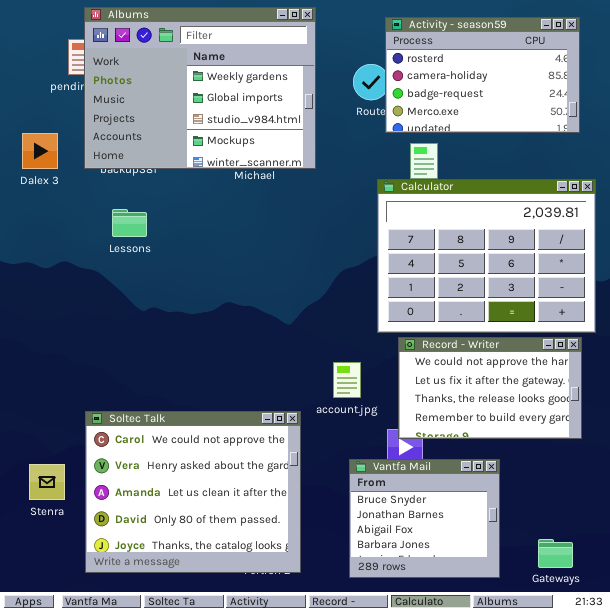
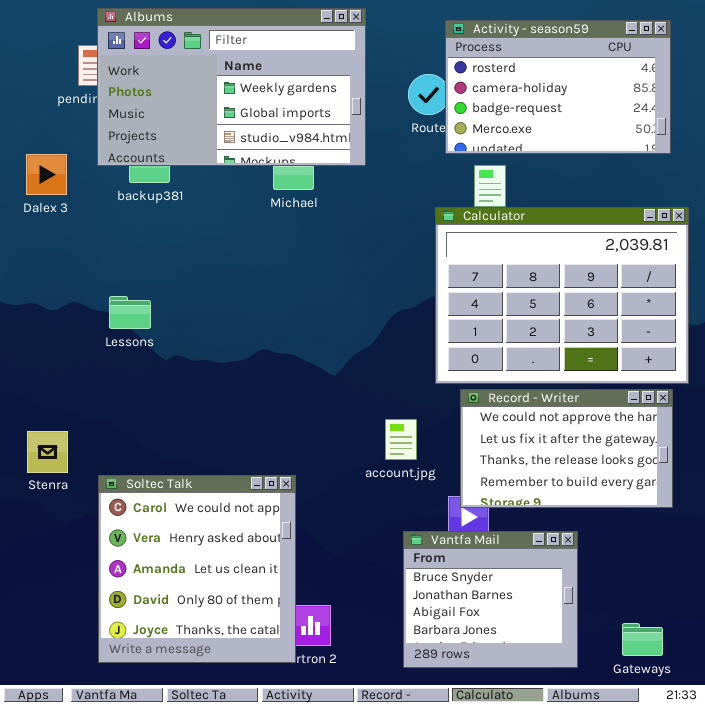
Albums: [84,7,316,169] -> [97,8,366,166], resized
Lessons: [112,209,147,237] -> [109,296,151,329], moved
Soltec Talk: [85,411,301,573] -> [98,475,296,663], resized
Stenra: [29,464,65,500] -> [27,431,68,473], moved

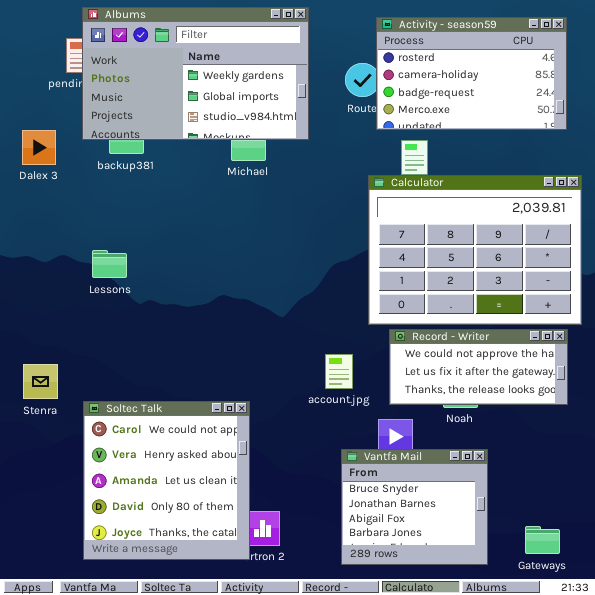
Record - Writer: [460,389,673,508] -> [389,329,568,405], resized

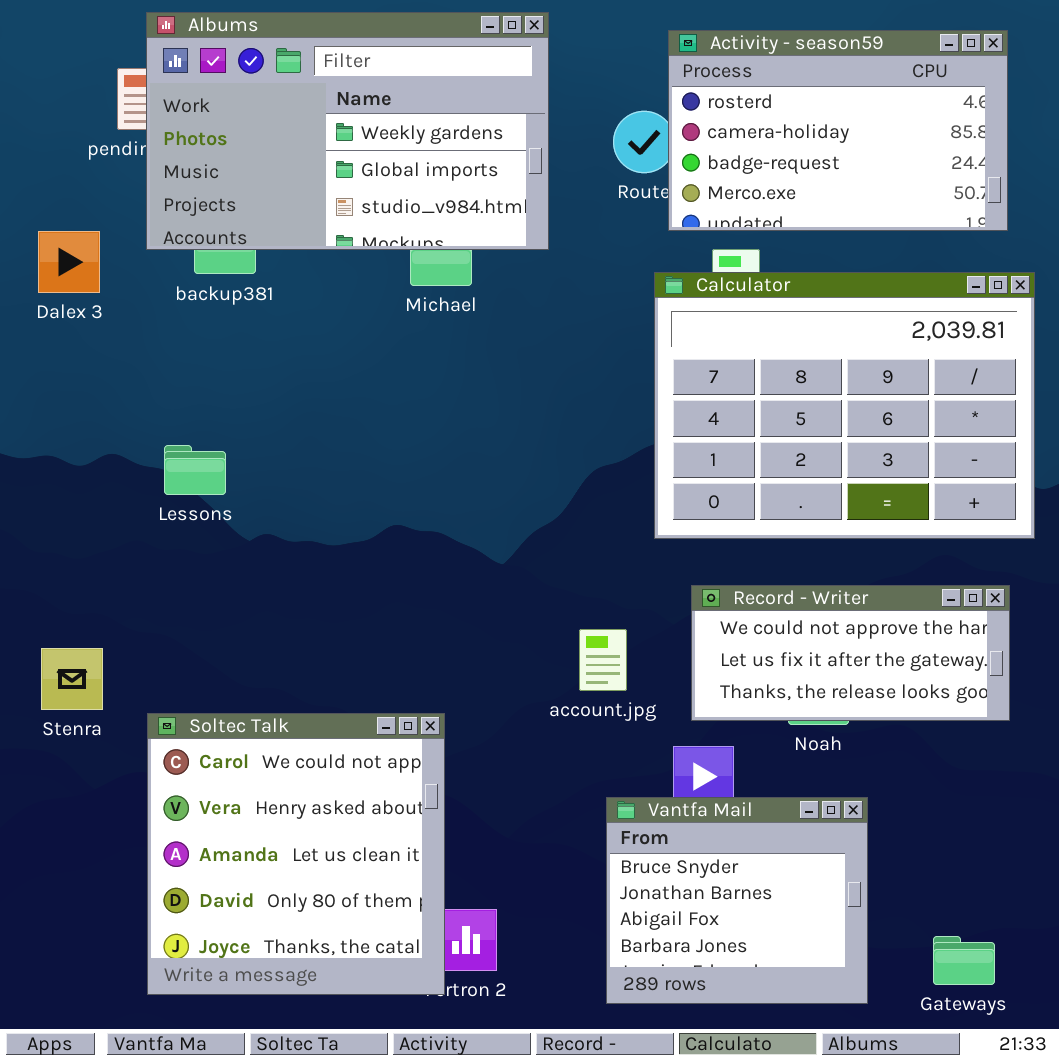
Calculator: [368,175,582,325] -> [654,272,1035,539], moved

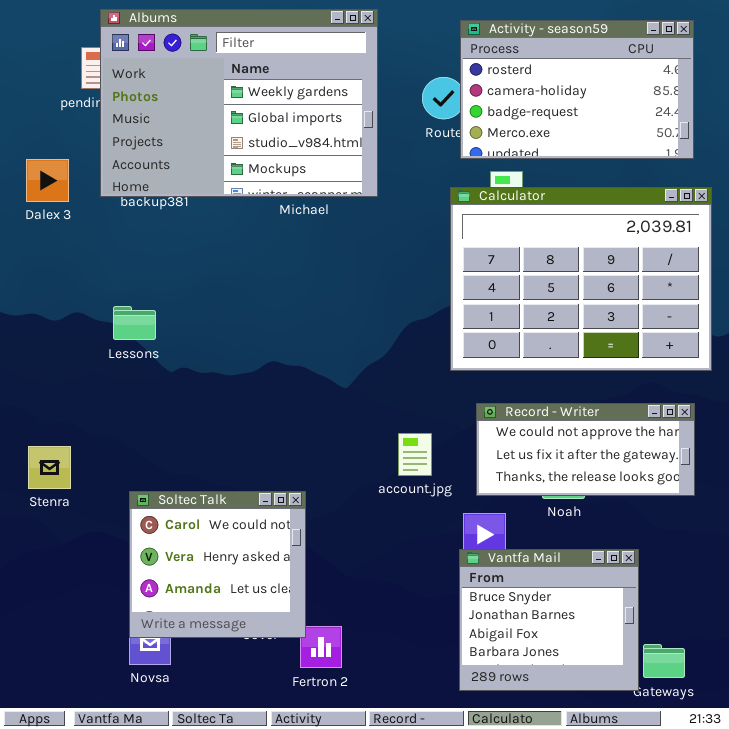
Albums: [146,12,549,250] -> [100,9,378,197], resized
Soltec Talk: [147,713,445,995] -> [129,491,306,638], resized
Vantfa Mail: [606,797,868,1004] -> [459,549,639,691], moved

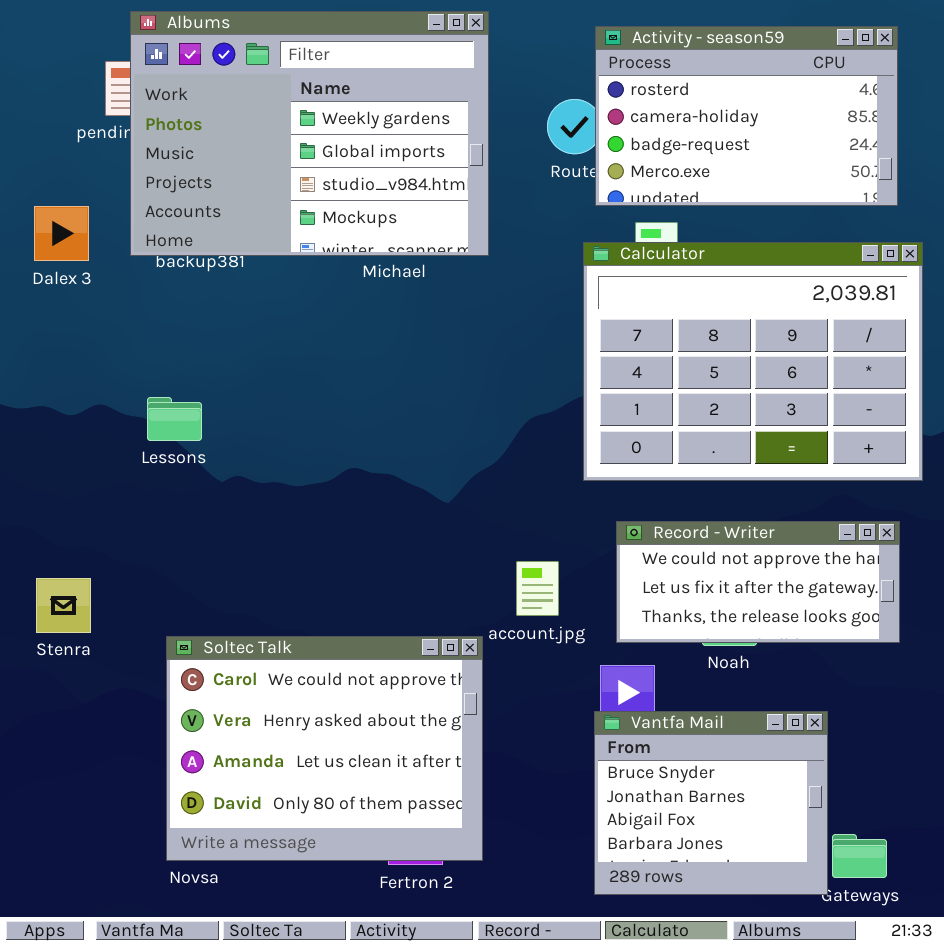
Soltec Talk: [129,491,306,638] -> [166,636,483,861], resized

